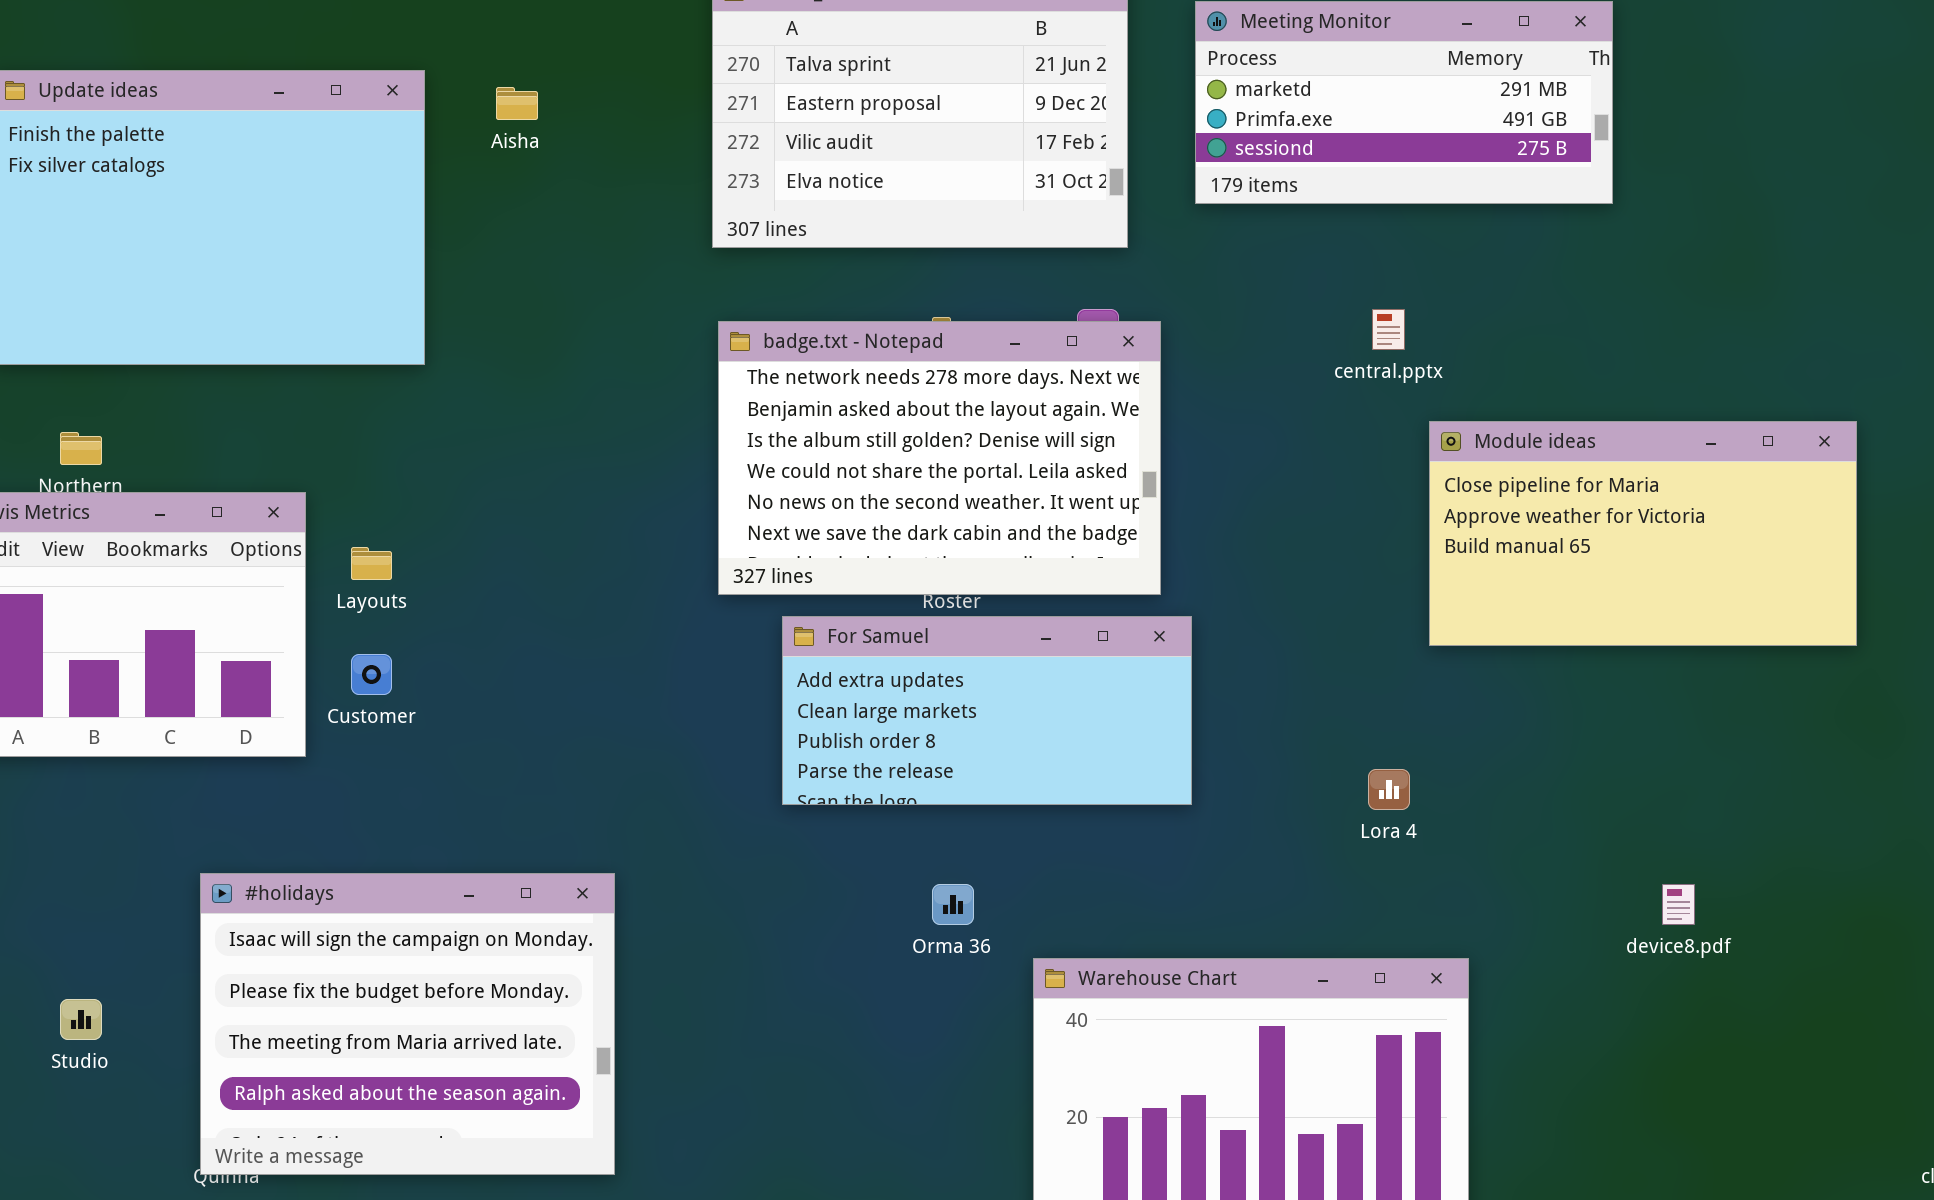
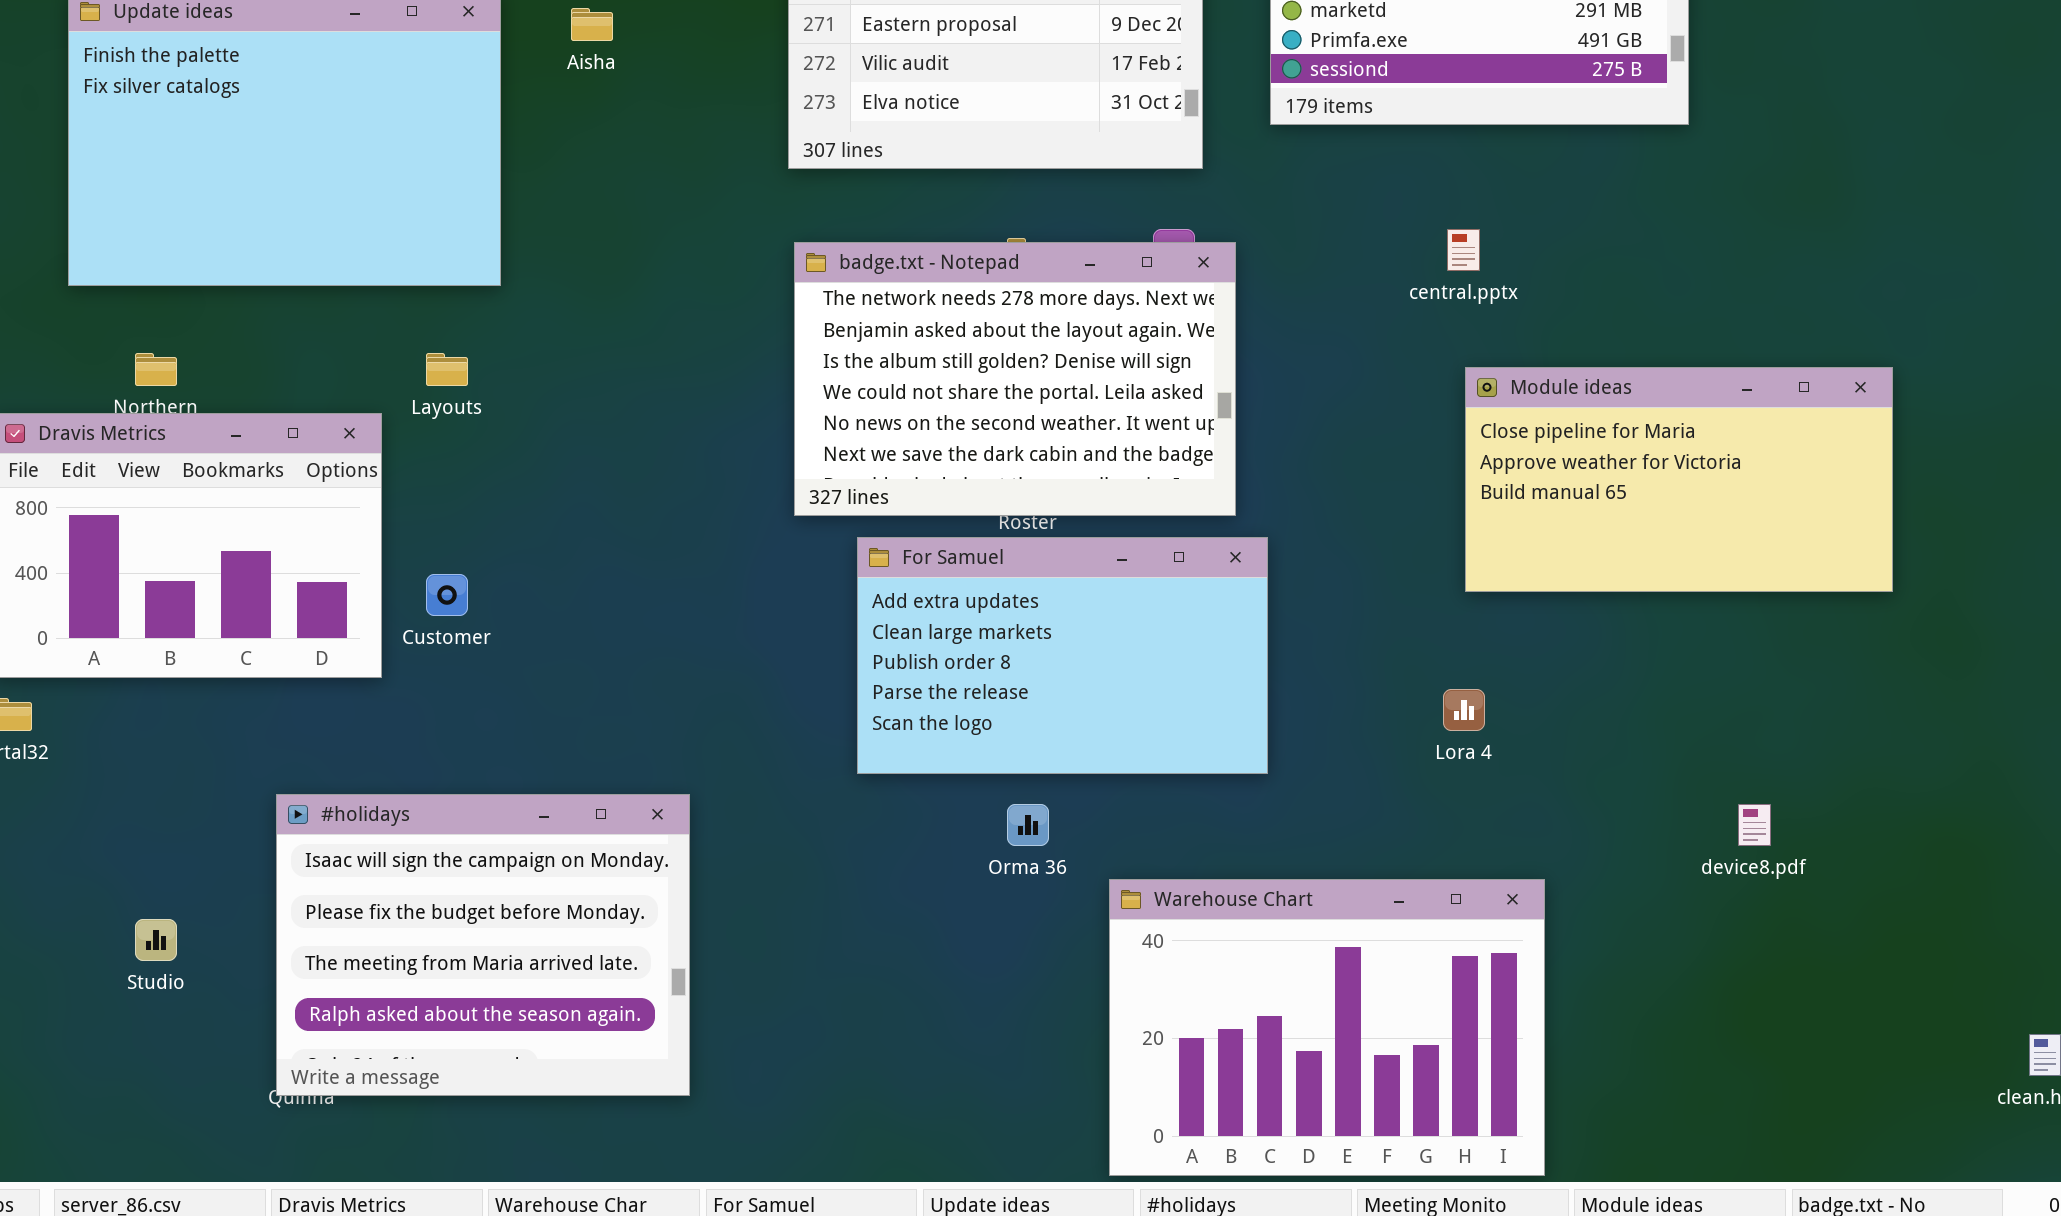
Module ideas: [1429,421,1857,646] -> [1465,367,1893,592], moved
Layouts: [351,547,392,580] -> [426,353,468,386], moved
For Samuel: [782,616,1192,805] -> [857,537,1268,774], resized

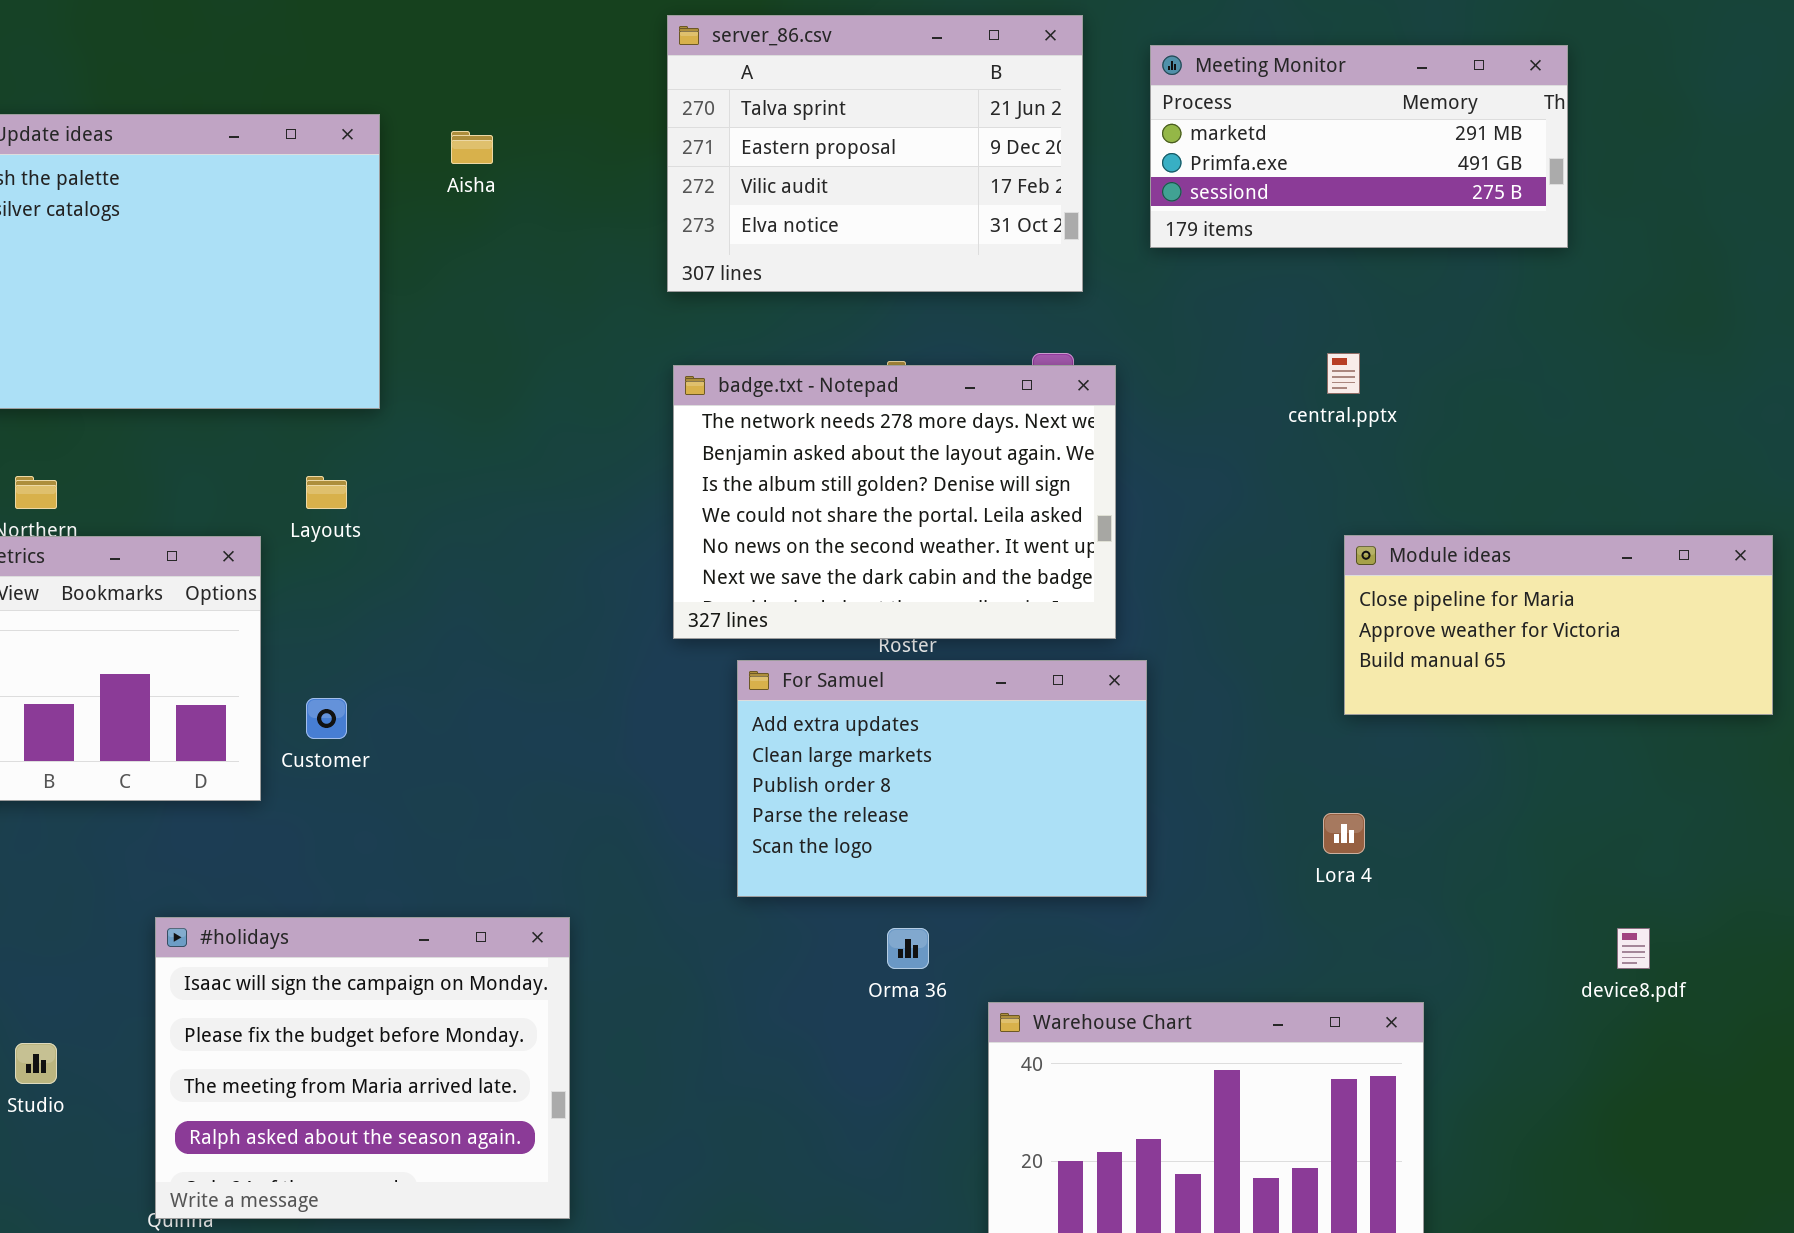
Module ideas: [1465,367,1893,592] -> [1344,535,1773,715], resized

